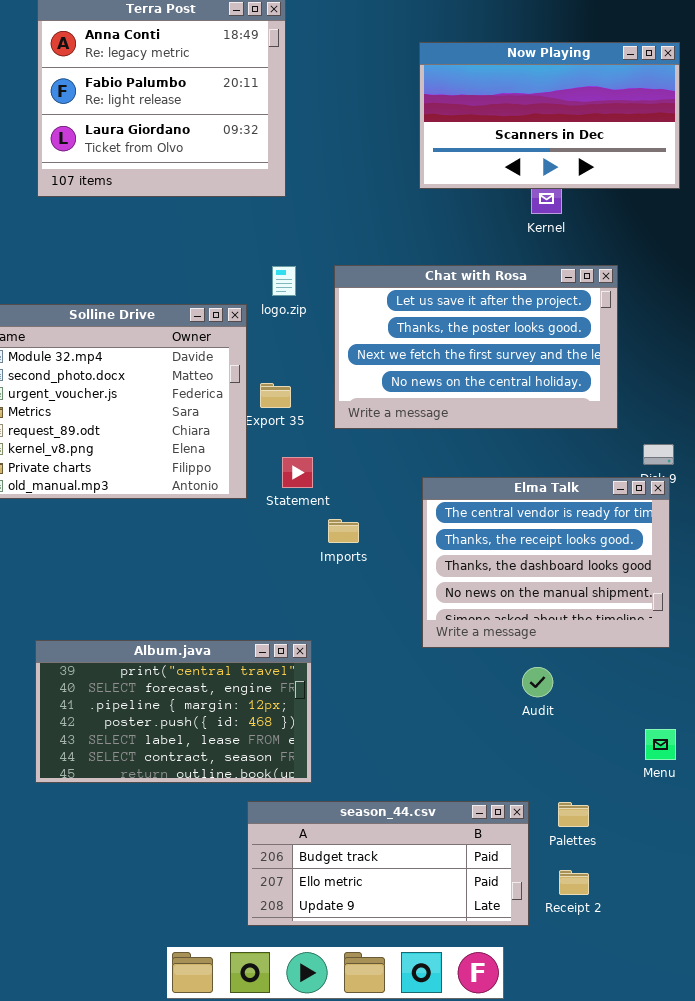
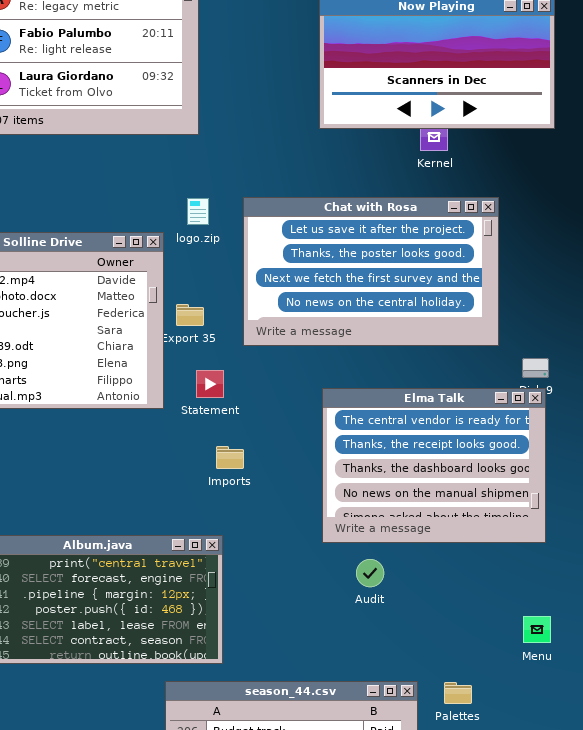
Imports: [328,519,359,543] -> [216,446,244,469], moved
Audit: [522,667,553,697] -> [356,559,384,587], moved

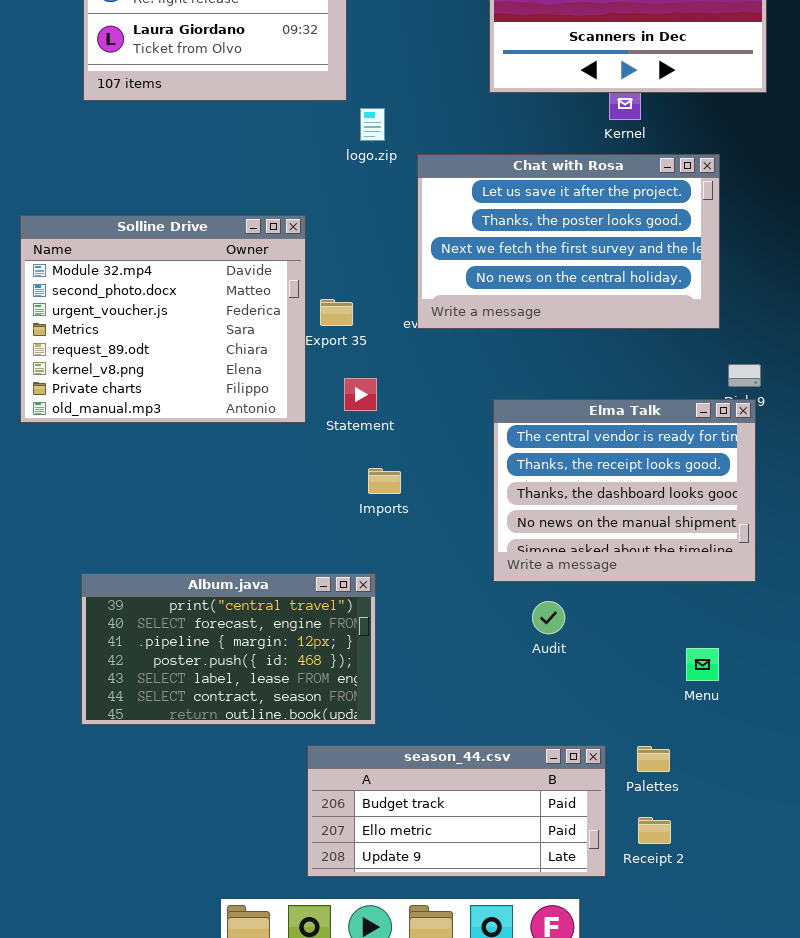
Chat with Rosa: [243,197,499,346] -> [417,154,720,329], moved
logo.zip: [187,198,209,225] -> [360,108,385,141], moved
Menu: [523,616,551,643] -> [686,648,719,681], moved

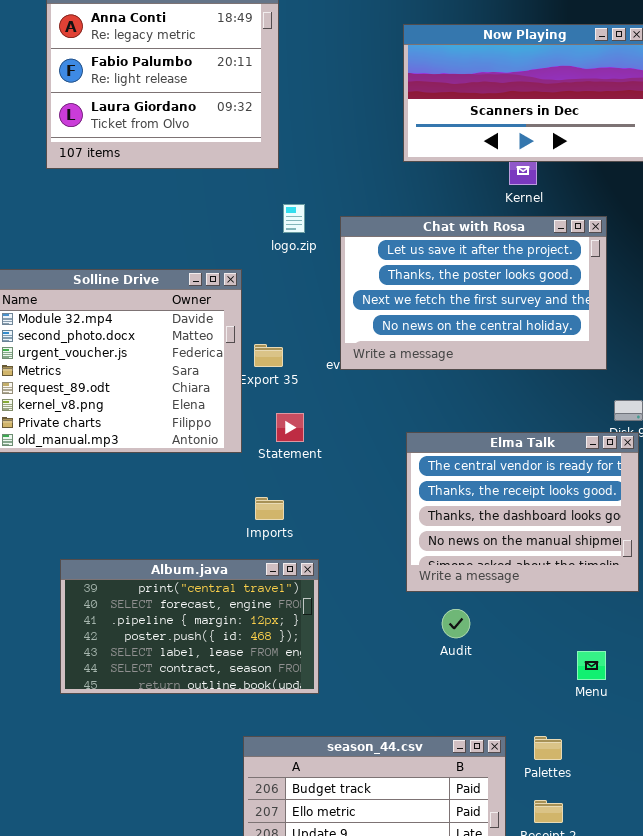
logo.zip: [360,108,385,141] -> [283,204,305,233], moved
Imports: [368,468,401,494] -> [255,497,284,520], moved
Album.java: [81,573,376,725] -> [60,559,319,694], moved

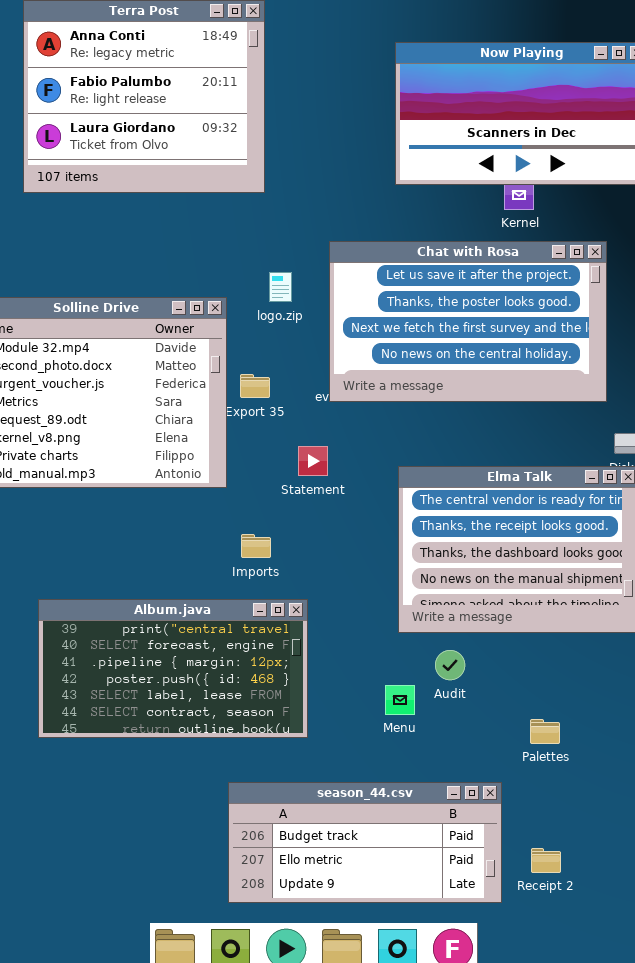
logo.zip: [283,204,305,233] -> [269,272,292,302], moved
Statement: [276,413,304,442] -> [298,446,328,476], moved
Menu: [577,651,606,680] -> [385,685,415,715], moved
Palettes: [534,736,562,760] -> [530,719,560,744], moved

